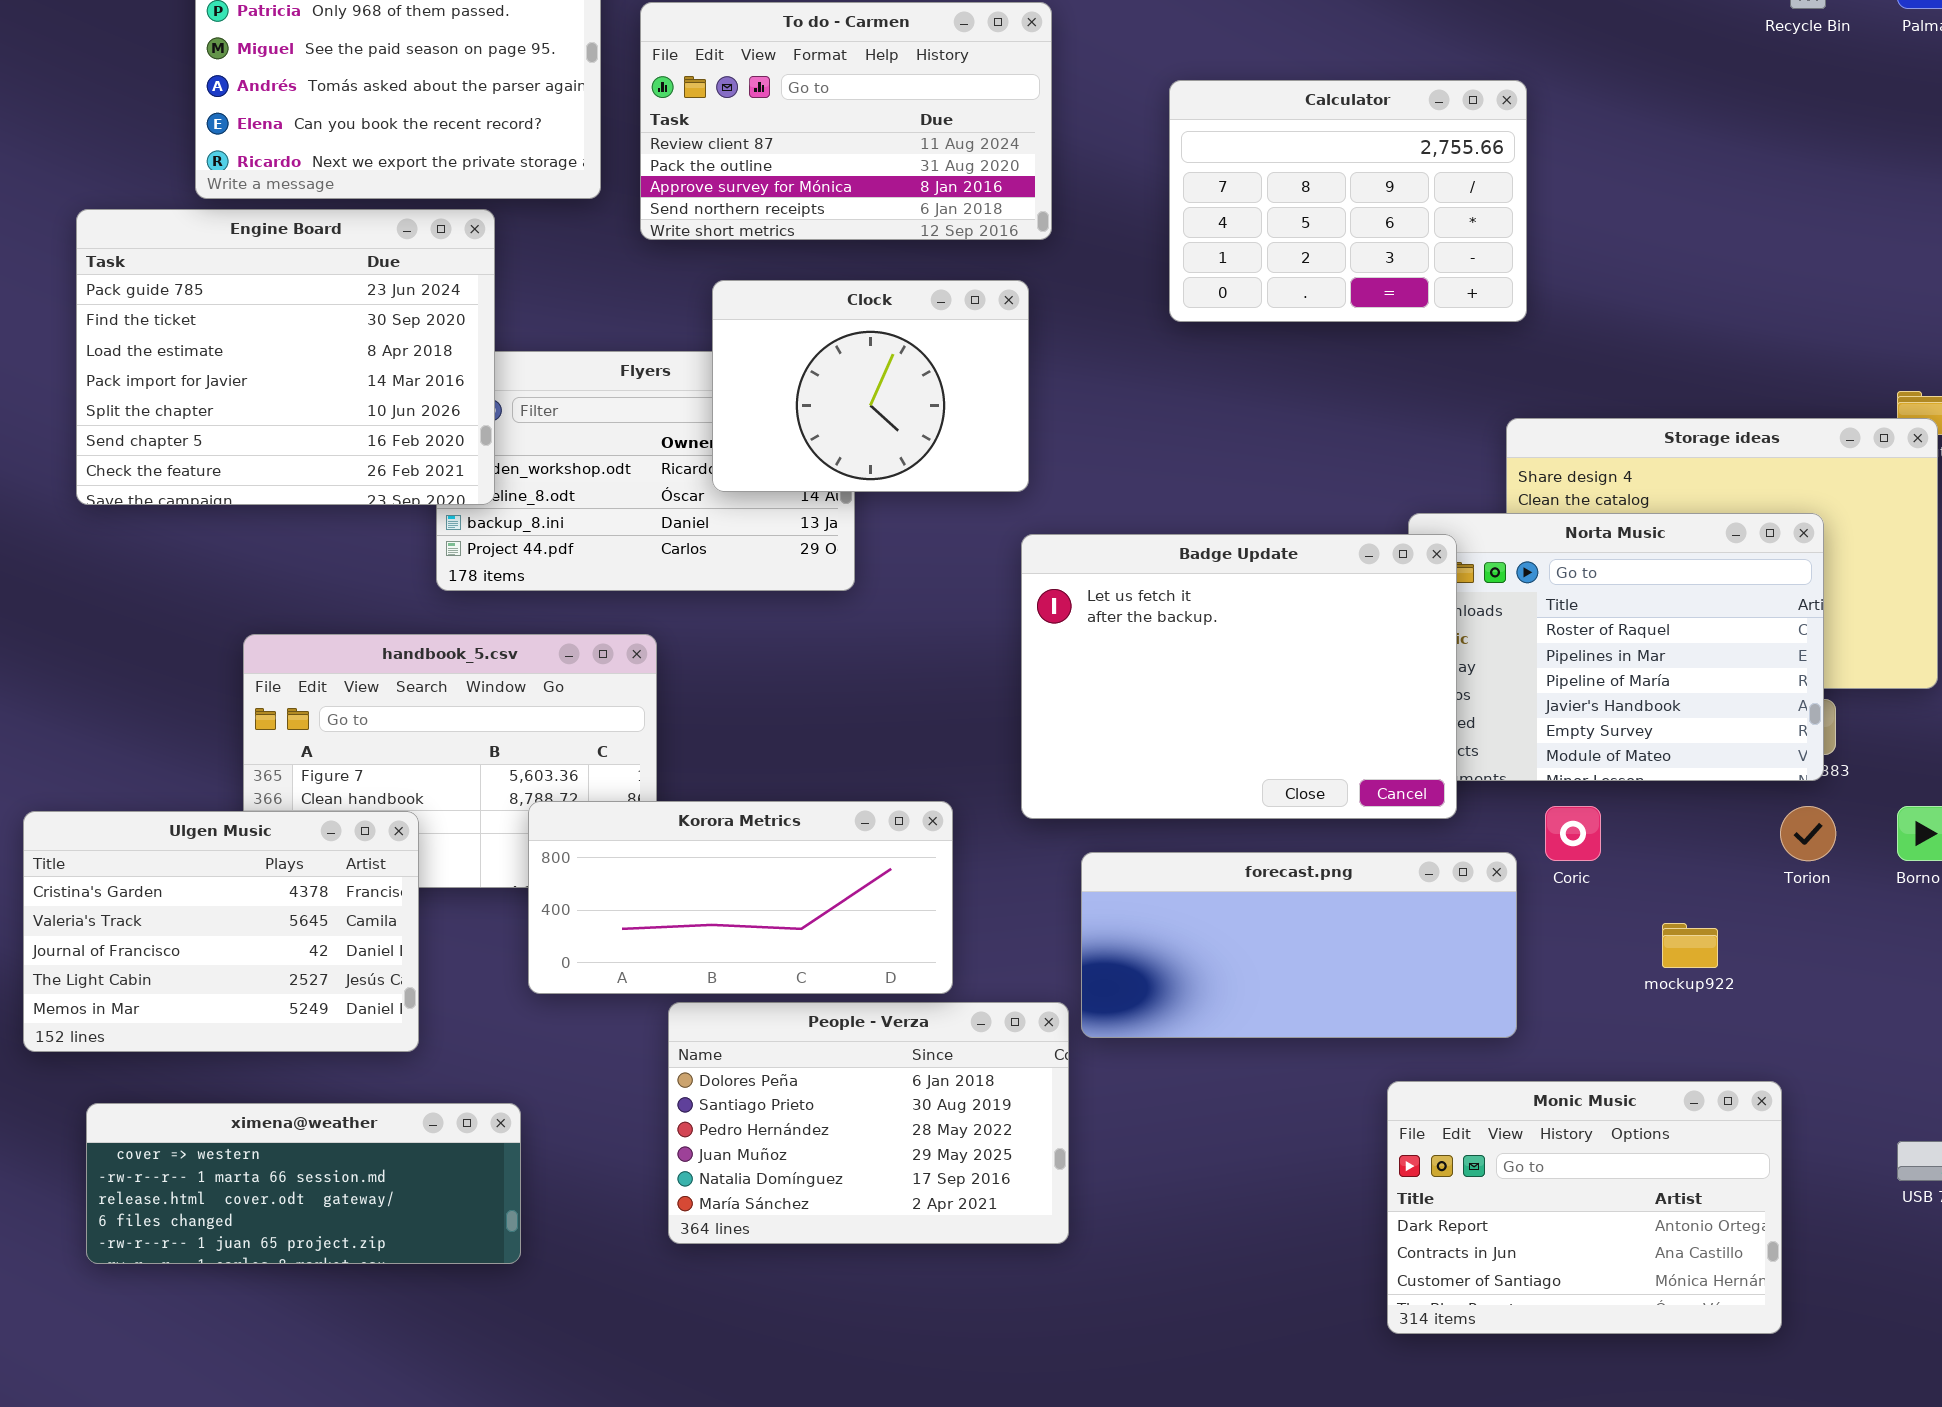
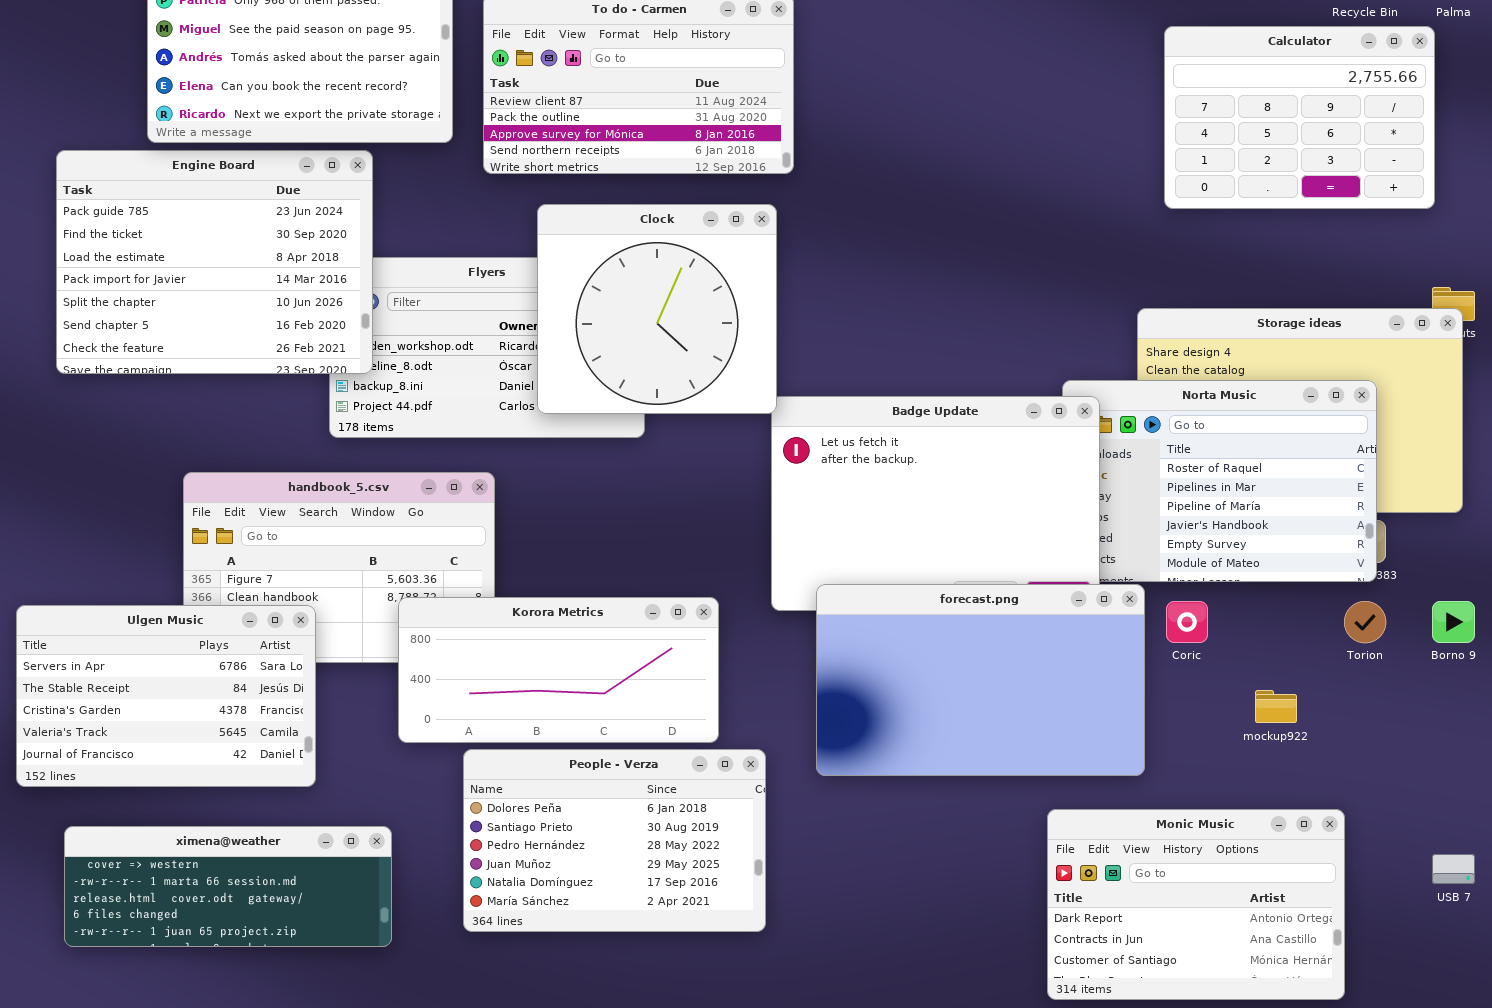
Calculator: [1169,80,1527,322] -> [1164,26,1435,209], moved
Clock: [712,280,1029,492] -> [537,204,777,414], resized
Ulgen Music: [23,811,419,1052] -> [16,605,316,787], scrolled up 2 rows
forecast.png: [1081,852,1517,1038] -> [816,584,1145,776], resized
People - Verza: [668,1002,1069,1244] -> [463,749,766,932], moved

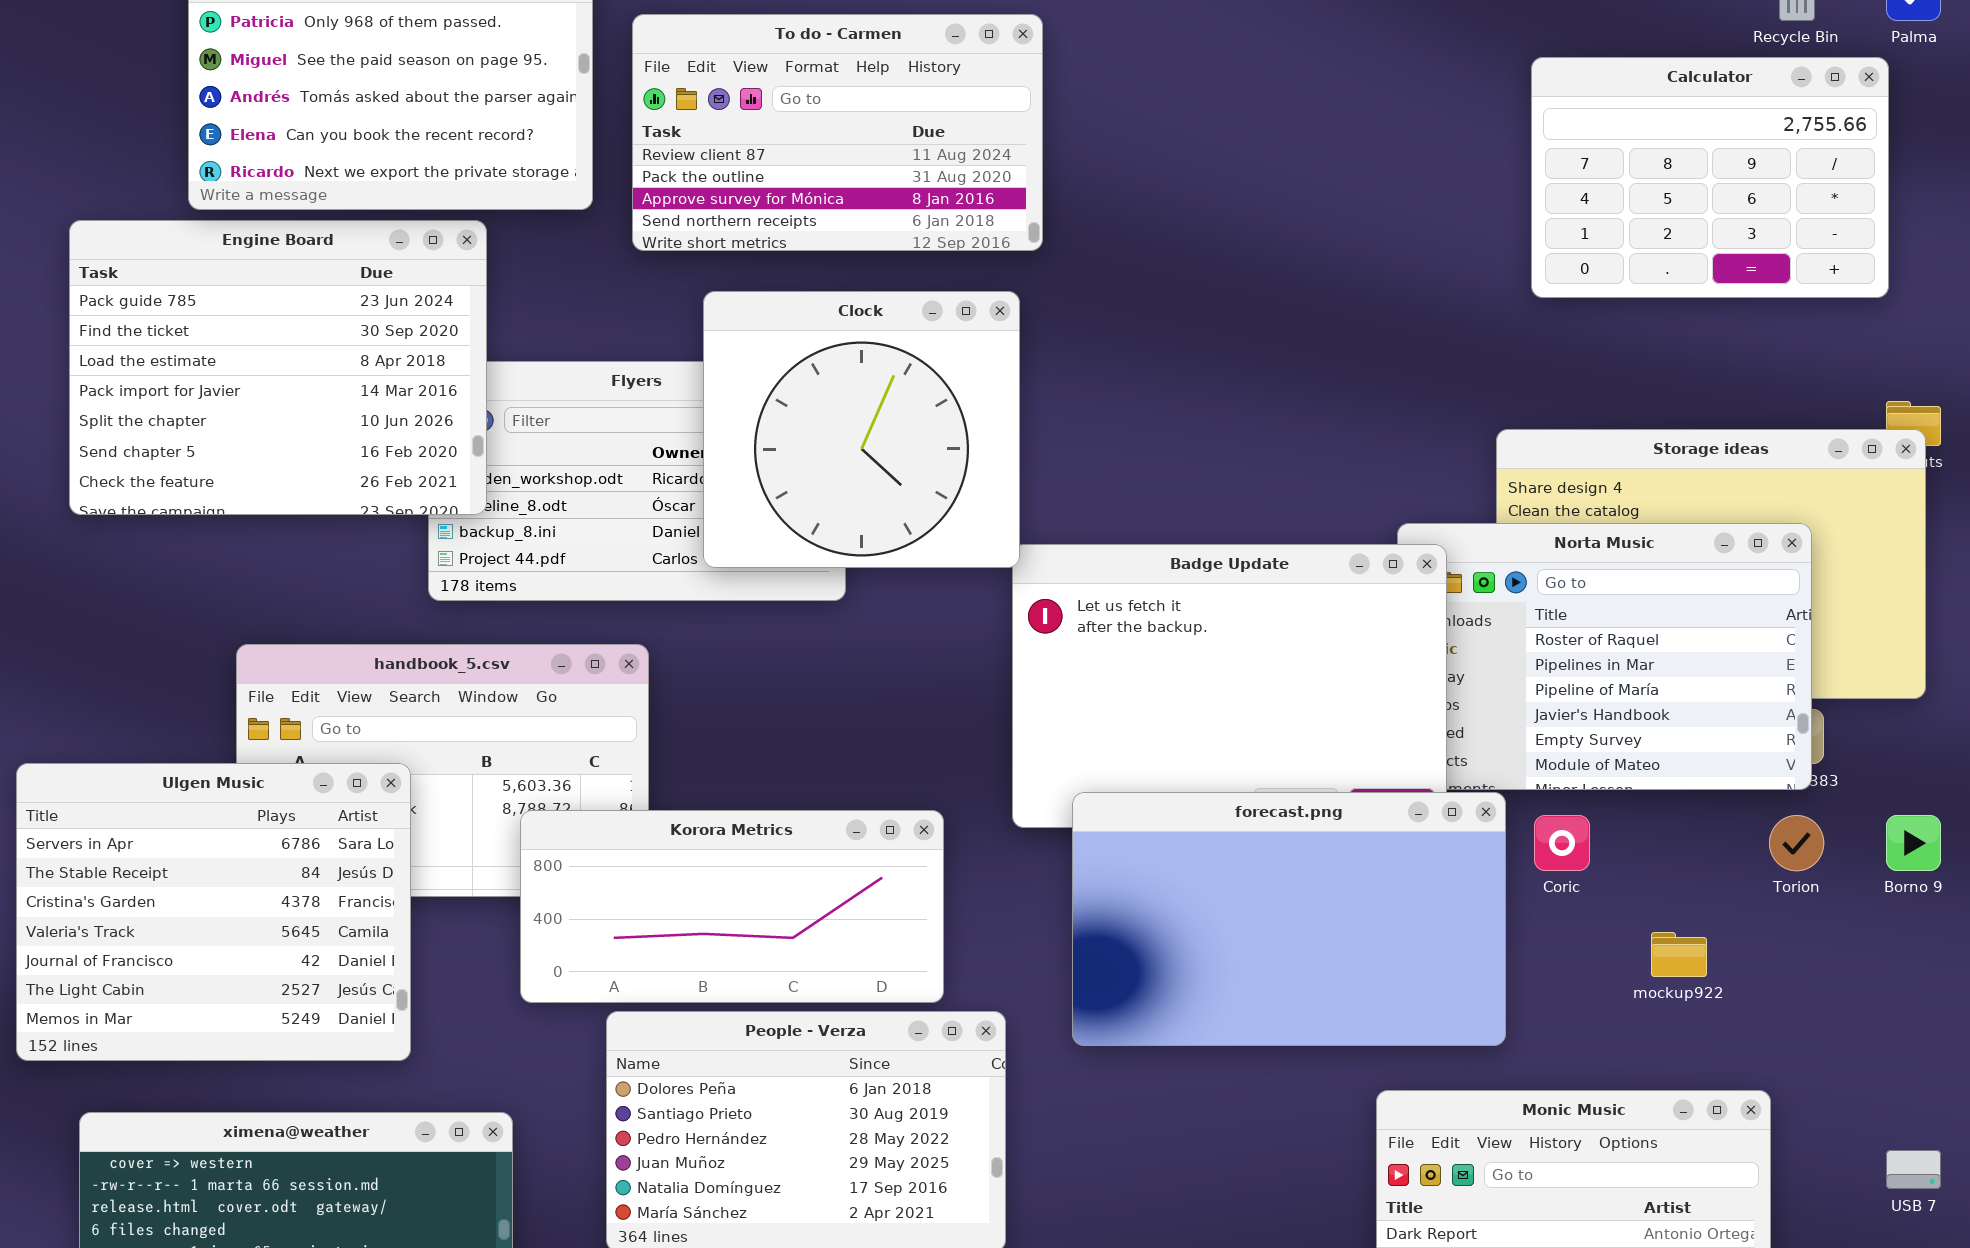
Ulgen Music: [16,605,316,787] -> [16,763,411,1061], resized

